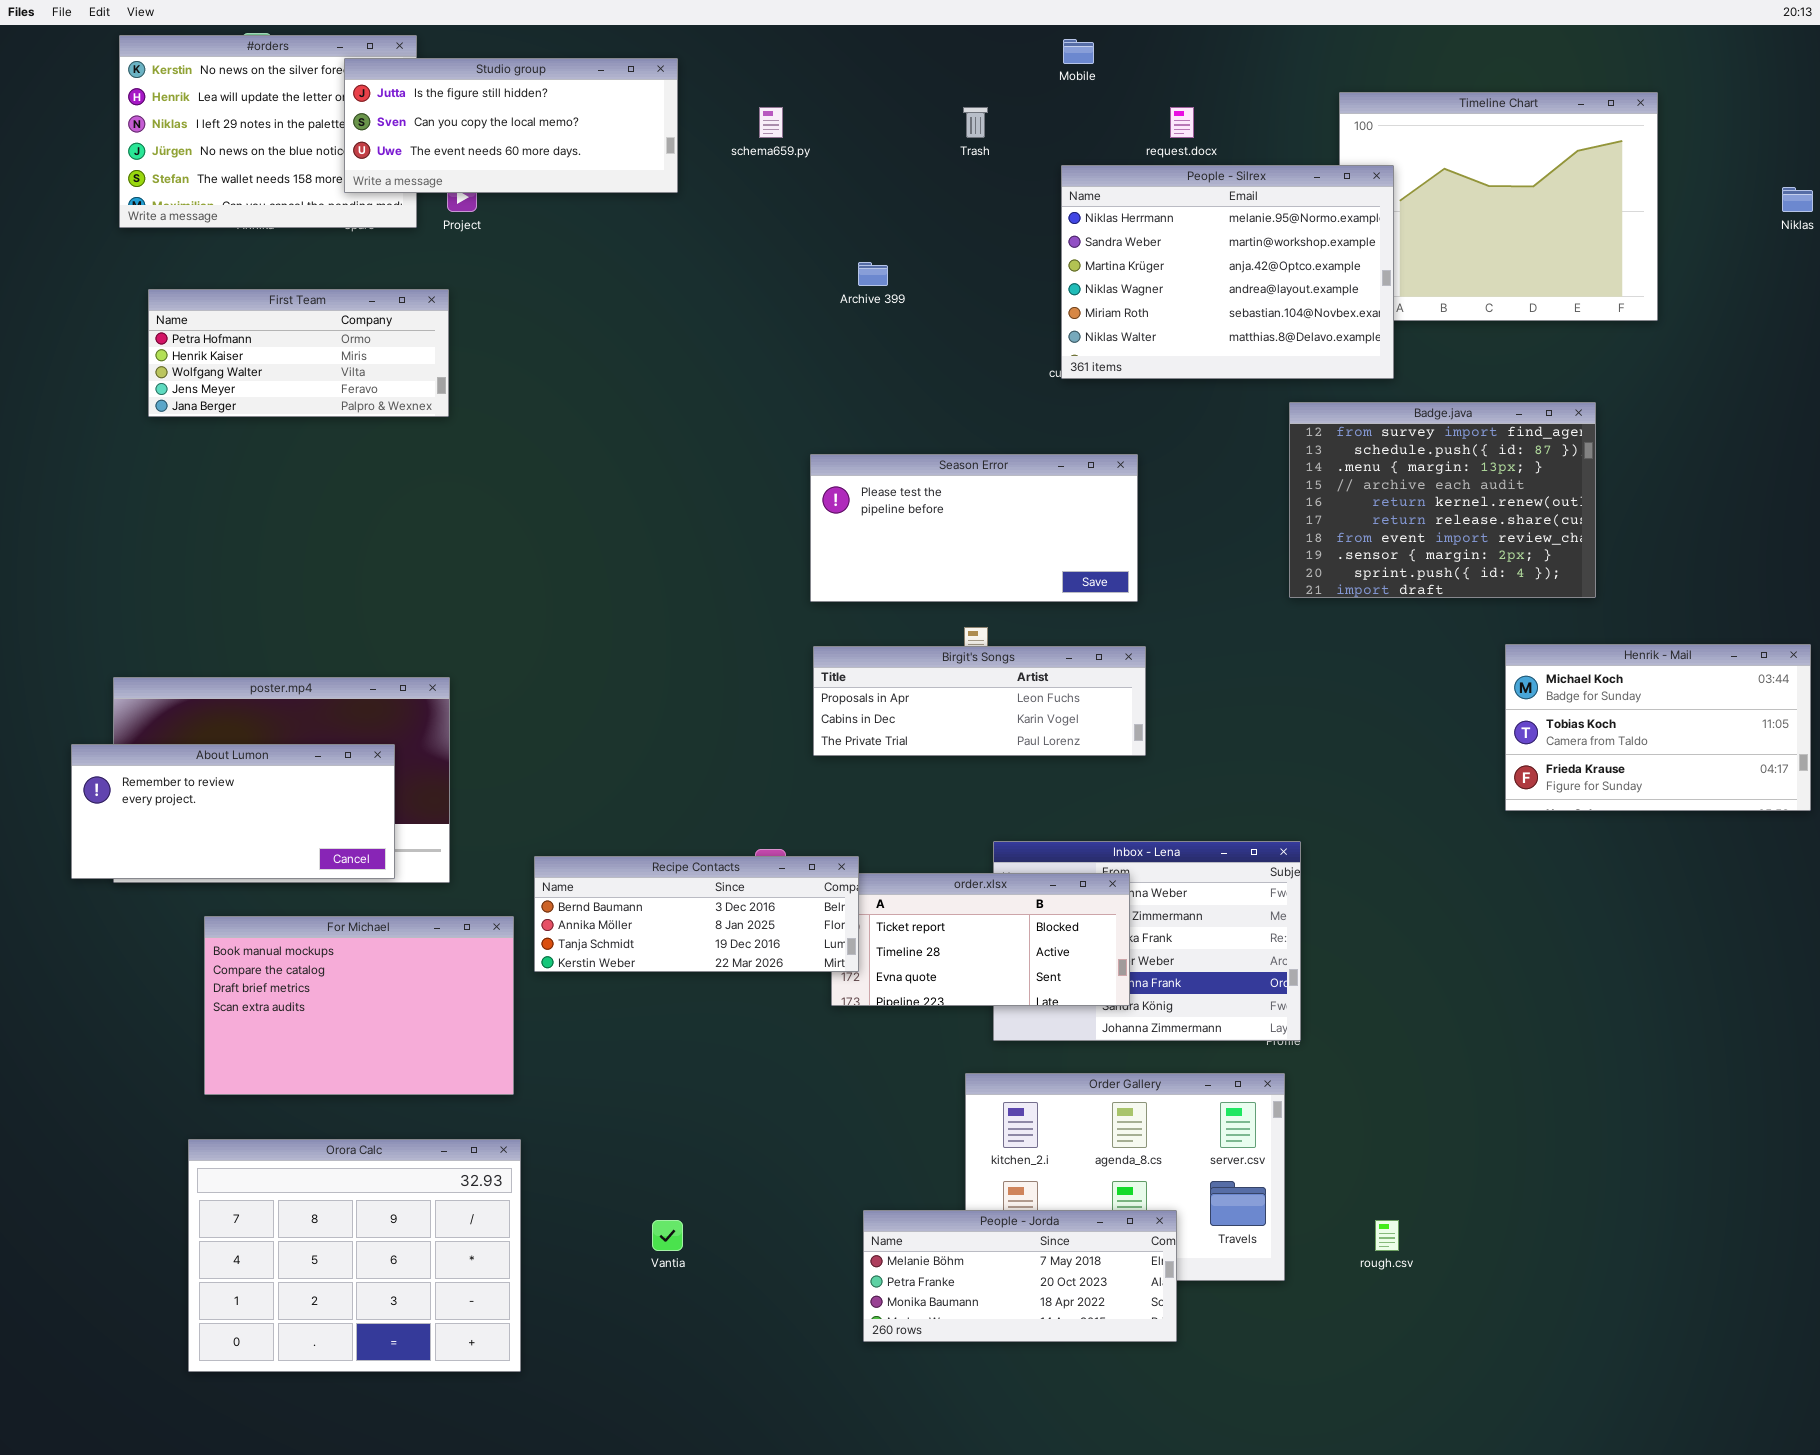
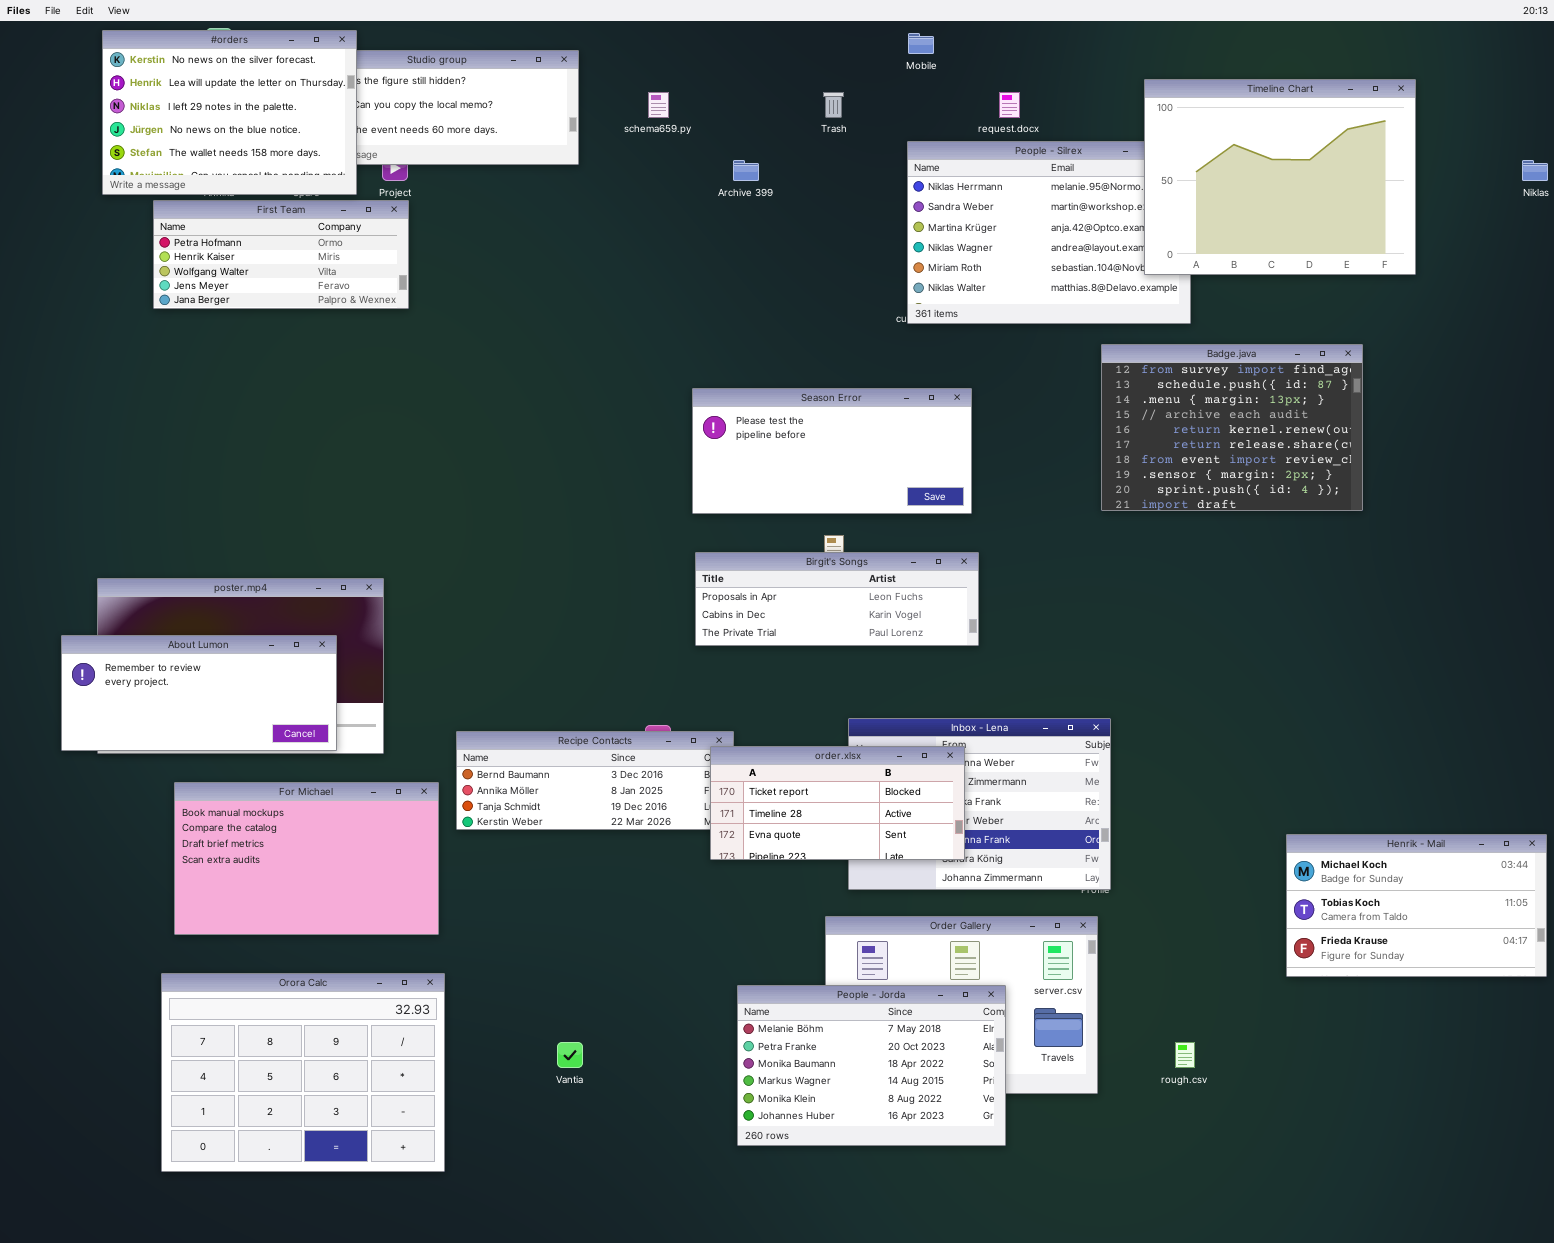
#orders: [119,35,417,228] -> [102,30,357,195], raised
Timeline Chart: [1339,92,1658,321] -> [1144,79,1416,275], raised
Archive 399: [858,262,888,286] -> [733,160,759,181], moved
First Team: [148,289,449,417] -> [153,200,409,309], moved
Henrik - Mail: [1505,644,1811,811] -> [1286,834,1547,977], moved
order.xlsx: [831,873,1130,1006] -> [710,746,965,860], raised
People - Jorda: [863,1210,1177,1342] -> [737,985,1006,1146], resized

